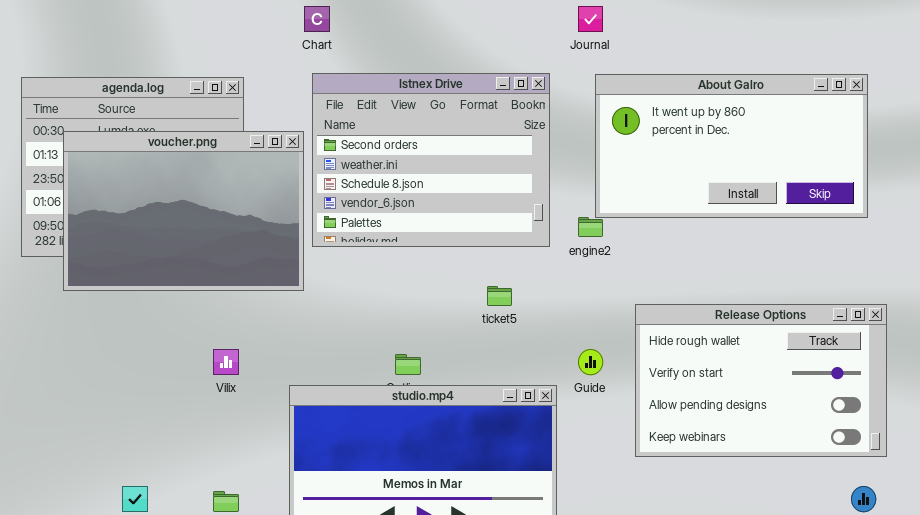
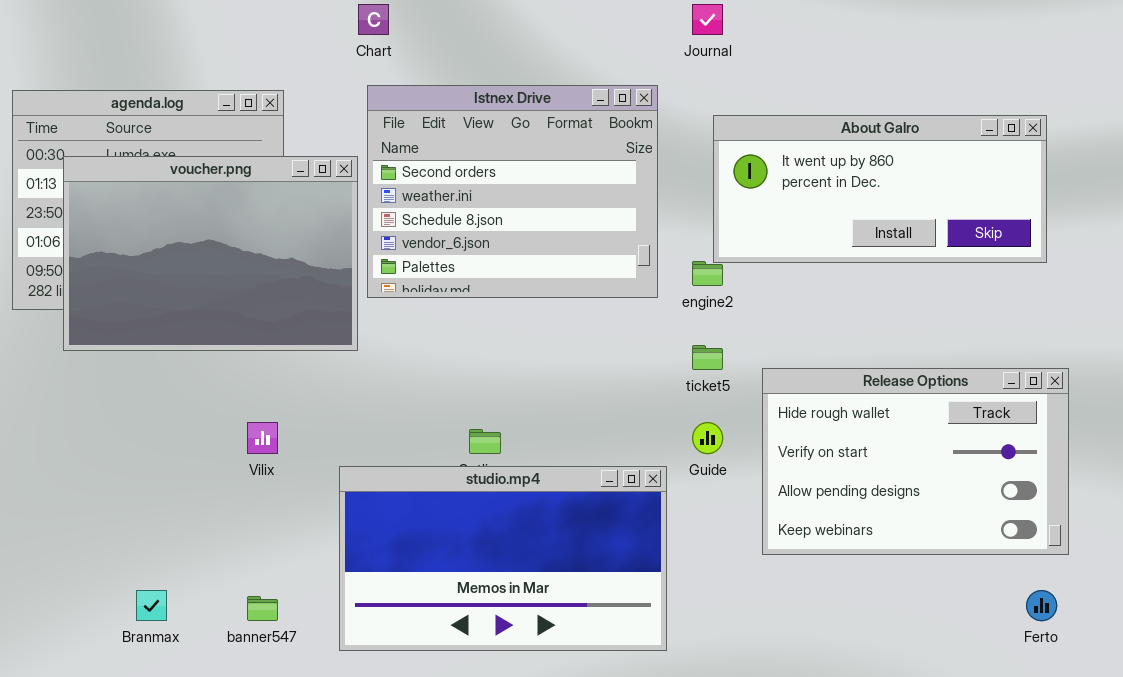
About Galro: [595,74,868,218] -> [713,115,1047,263], resized
ticket5: [487,286,512,306] -> [692,345,723,370], moved

